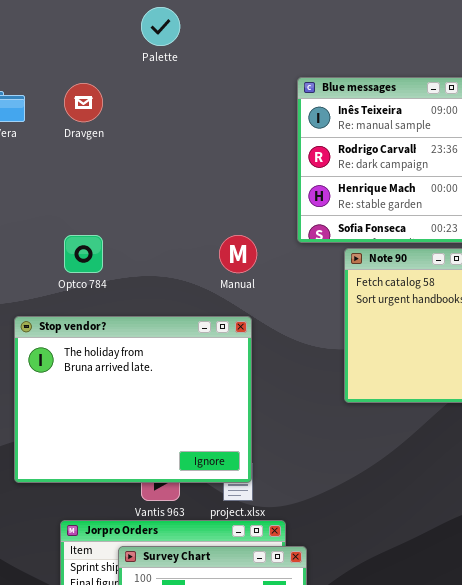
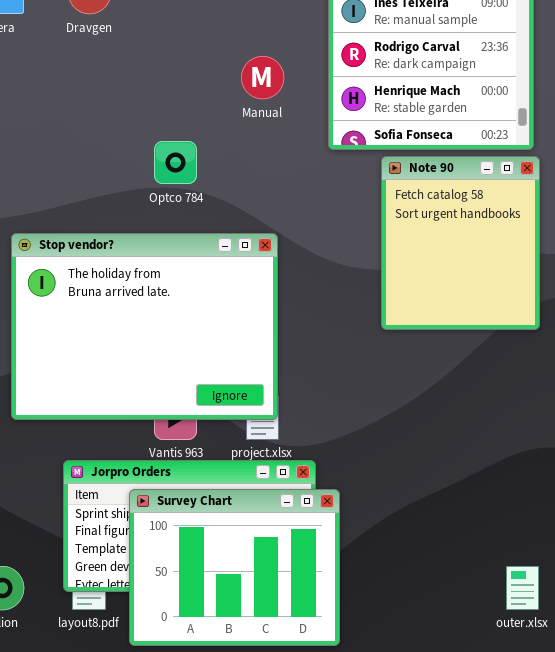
Optco 784: [64,235,103,273] -> [154,141,197,184], moved
Manual: [219,235,257,273] -> [241,56,284,99], moved

